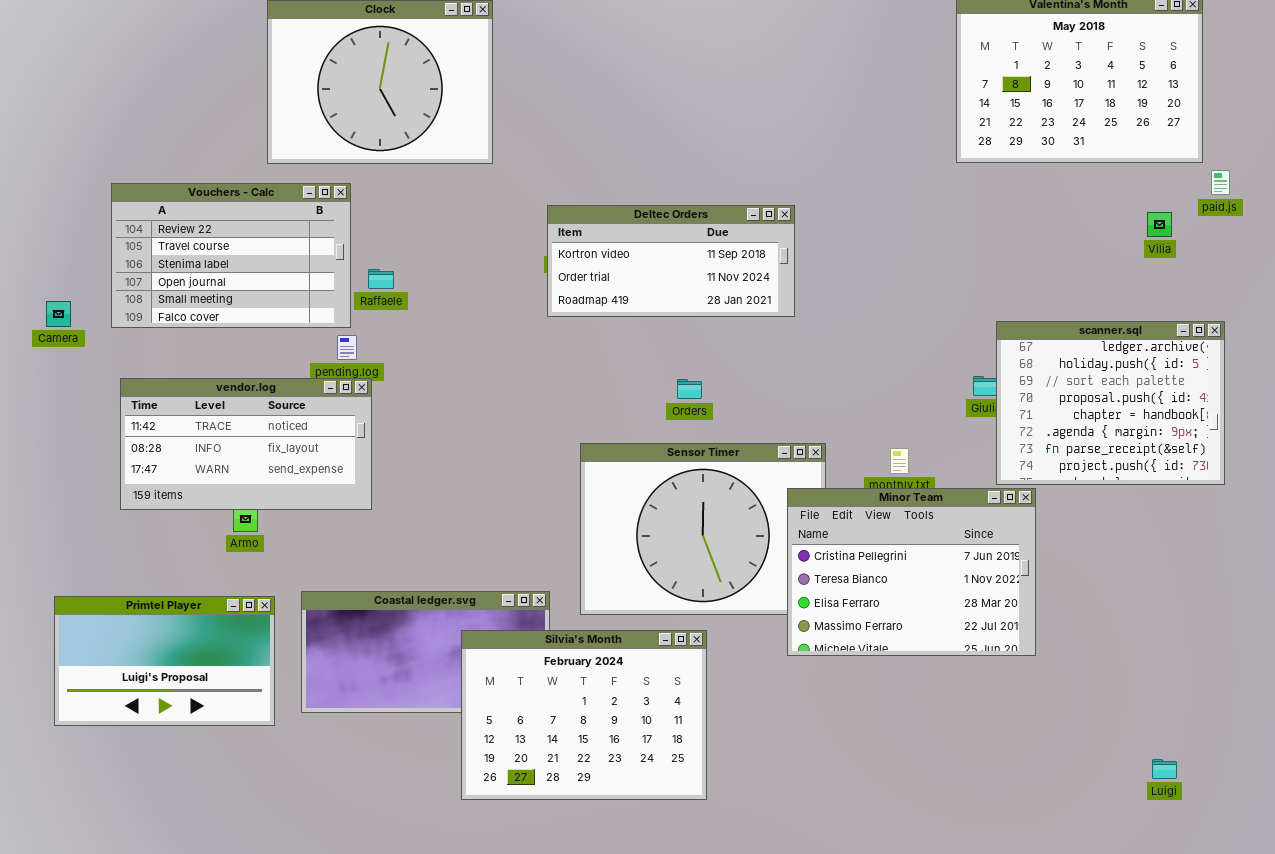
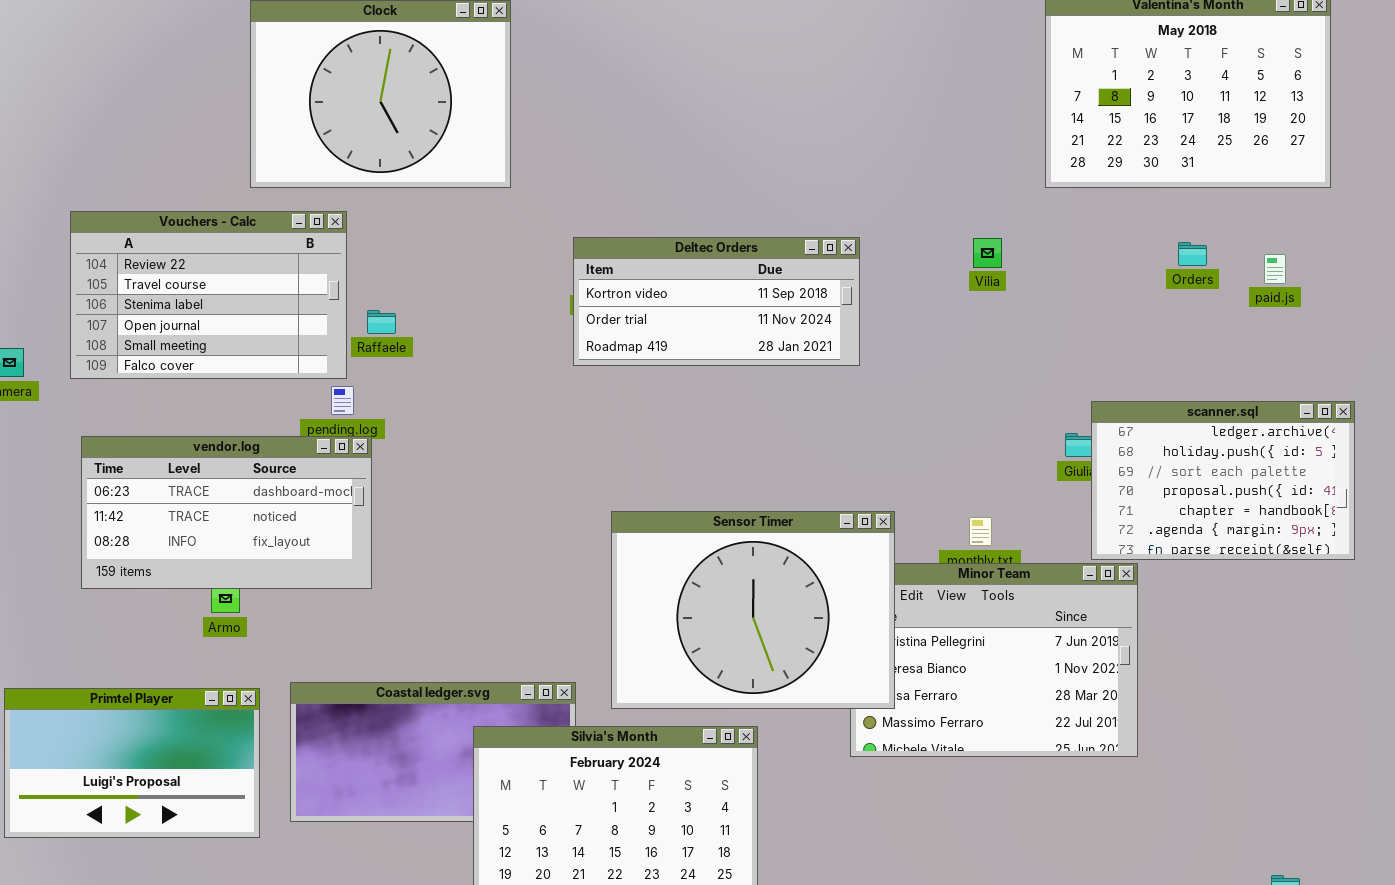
paid.js: [1211,170,1230,195] -> [1264,254,1286,284], moved
Vilia: [1147,212,1172,237] -> [973,238,1002,268], moved
scanner.sql: [996,321,1225,485] -> [1091,401,1355,560], resized
vendor.log: [120,378,372,510] -> [81,436,372,589], scrolled up 1 row
Orders: [677,379,702,399] -> [1178,242,1207,266], moved
Sensor Timer: [580,443,826,615] -> [611,511,895,709], raised

